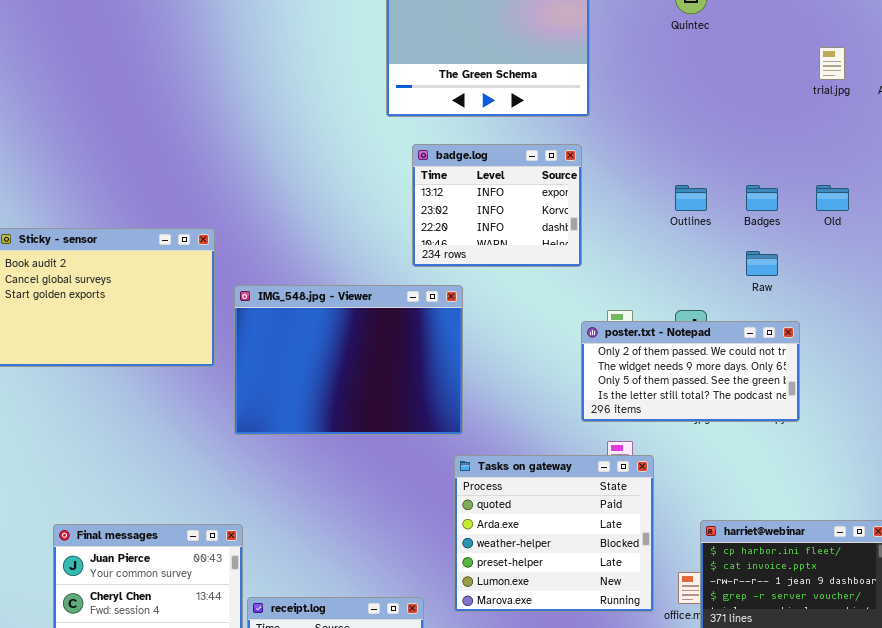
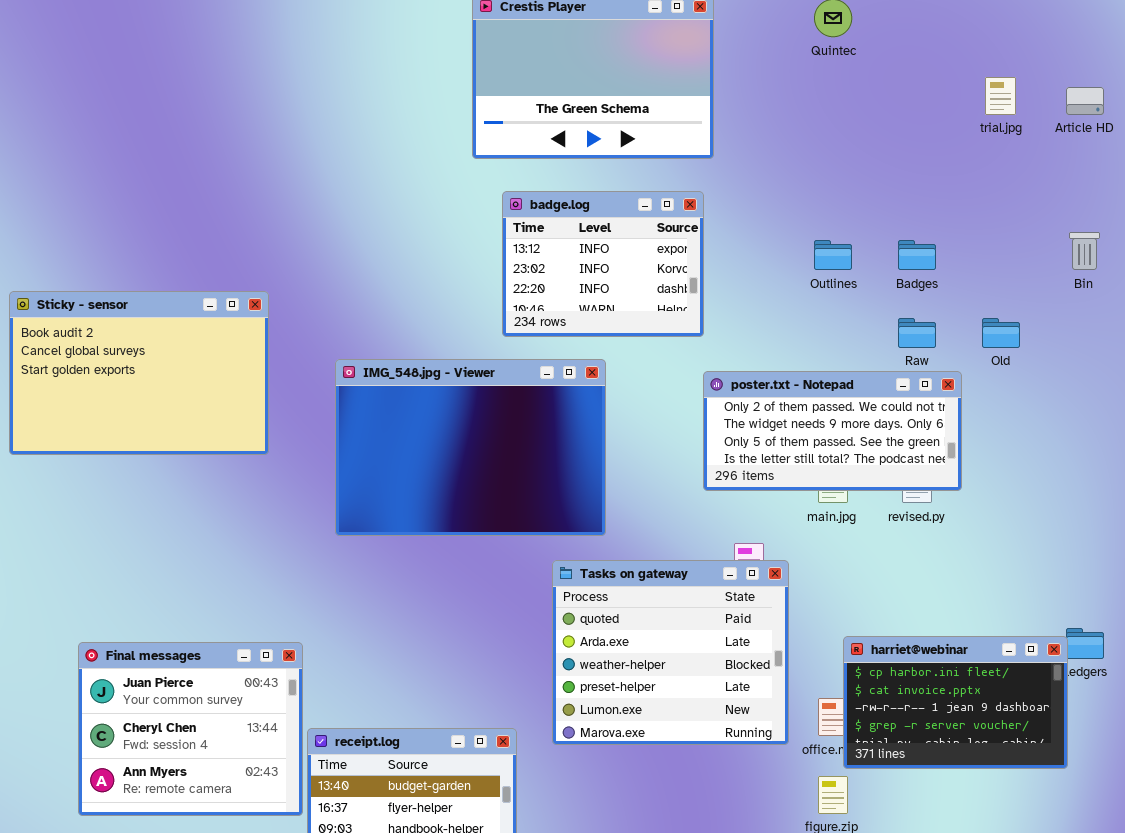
Old: [816,185,849,211] -> [982,318,1020,348], moved
IMG_548.jpg - Viewer: [234,285,463,435] -> [335,359,606,536], moved
poster.txt - Notepad: [581,321,800,422] -> [703,371,962,491], moved

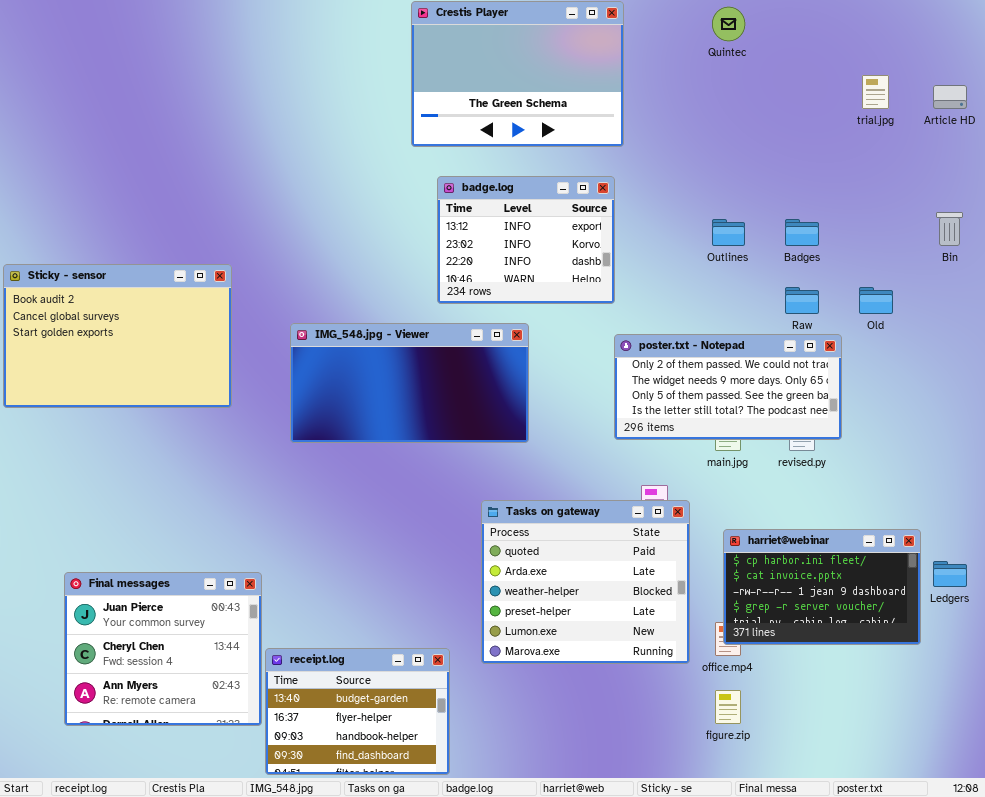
IMG_548.jpg - Viewer: [335,359,606,536] -> [290,323,529,443], resized
harriet@webinar: [843,636,1068,769] -> [723,529,921,645], moved

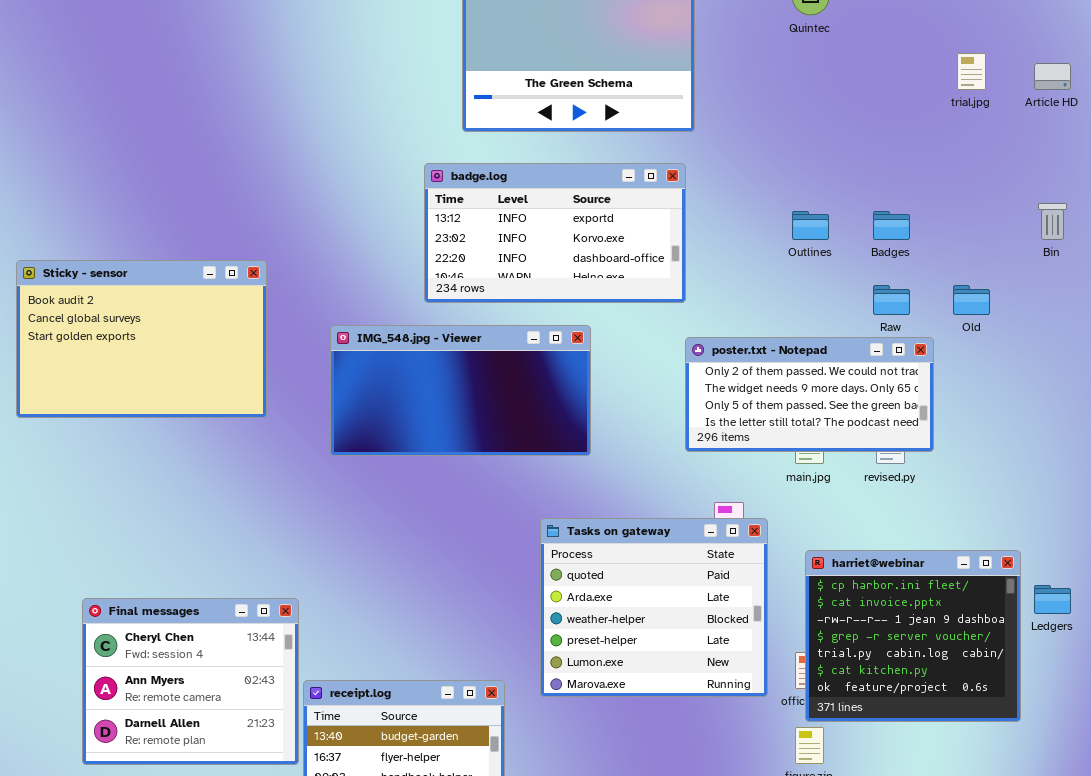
badge.log: [437,176,615,304] -> [424,163,686,303], resized
harriet@webinar: [723,529,921,645] -> [805,550,1021,722], resized
Final messages: [64,572,262,726] -> [82,598,299,765], scrolled down 1 row

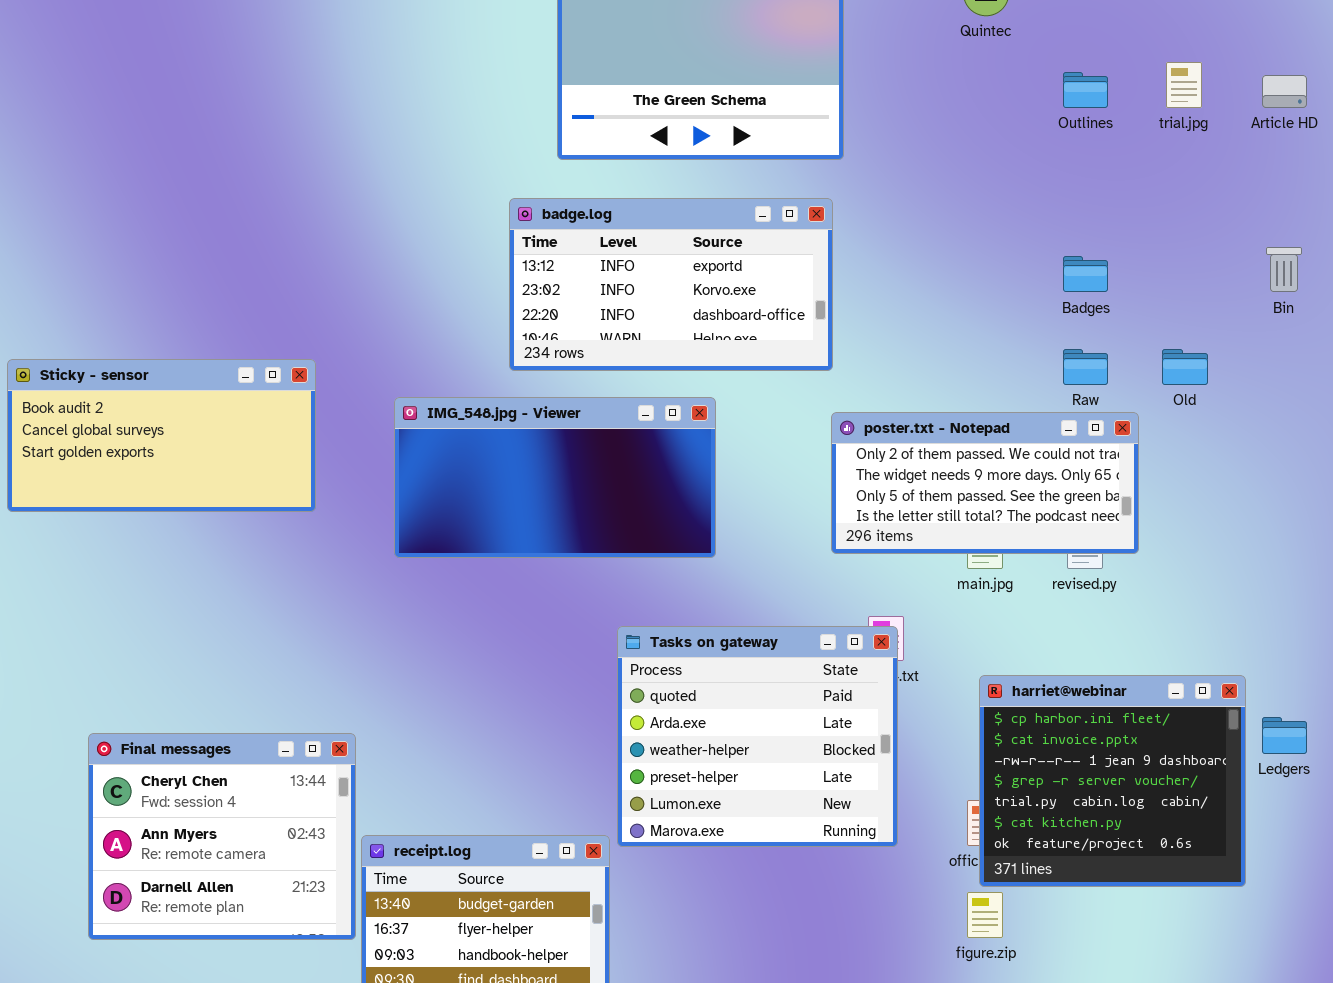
Outlines: [792,211,829,240] -> [1063,72,1108,108], moved
Sticky - sensor: [16,260,267,418] -> [7,359,316,512], resized
Tasks on gateway: [540,518,768,697] -> [617,626,898,847], moved

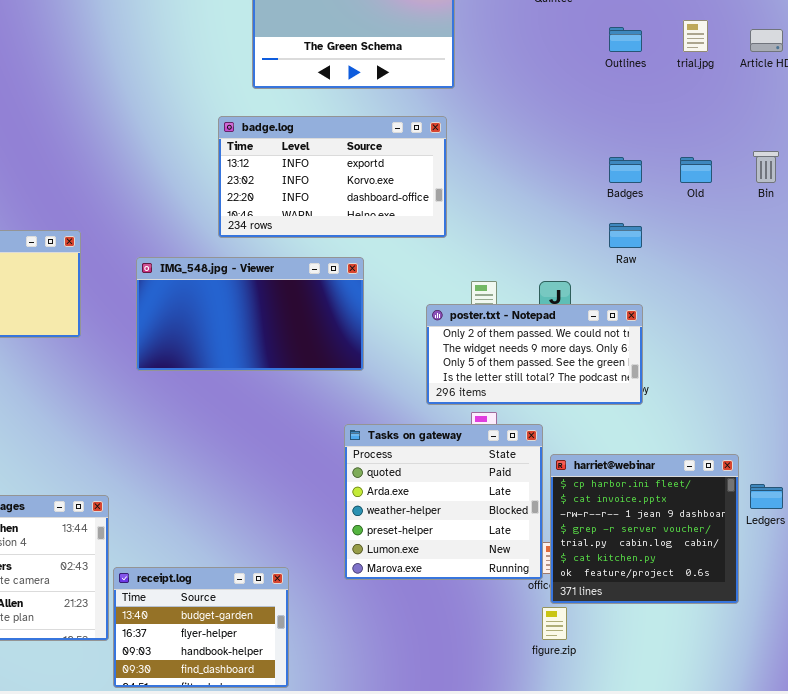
Old: [1162,349,1208,385] -> [680,157,712,183], moved
poster.txt - Notepad: [831,412,1139,554] -> [426,304,643,405], moved
Tasks on gateway: [617,626,898,847] -> [344,424,543,580], moved

